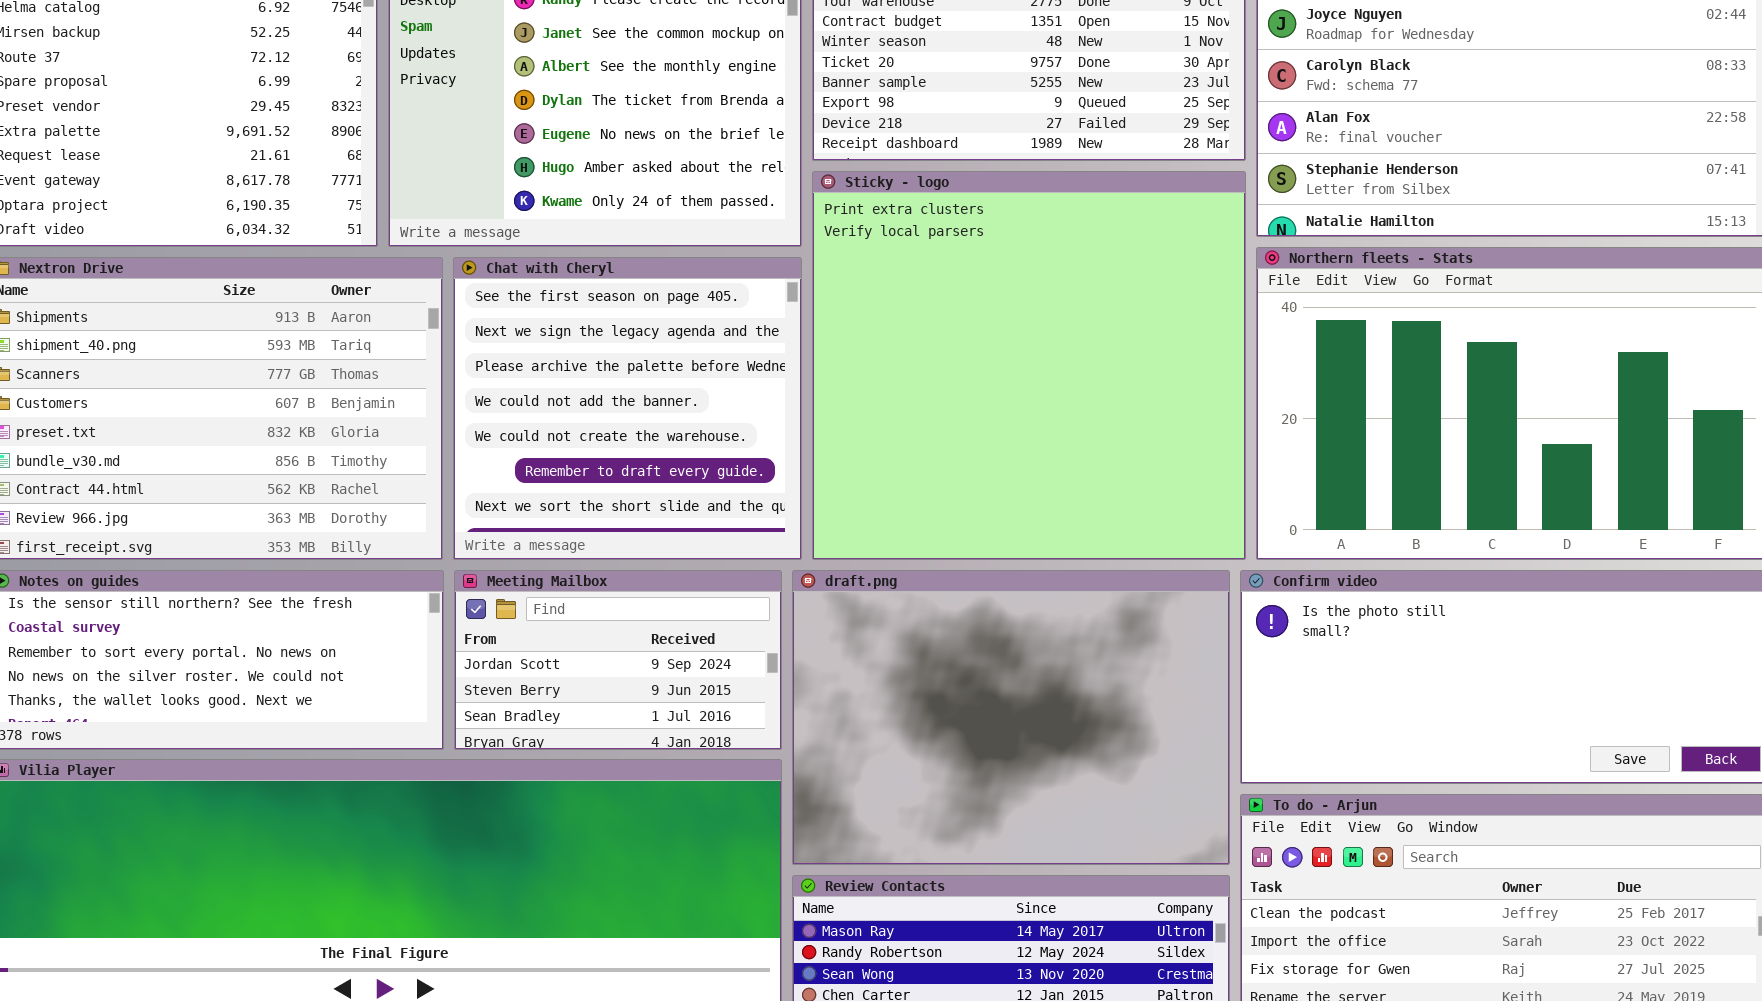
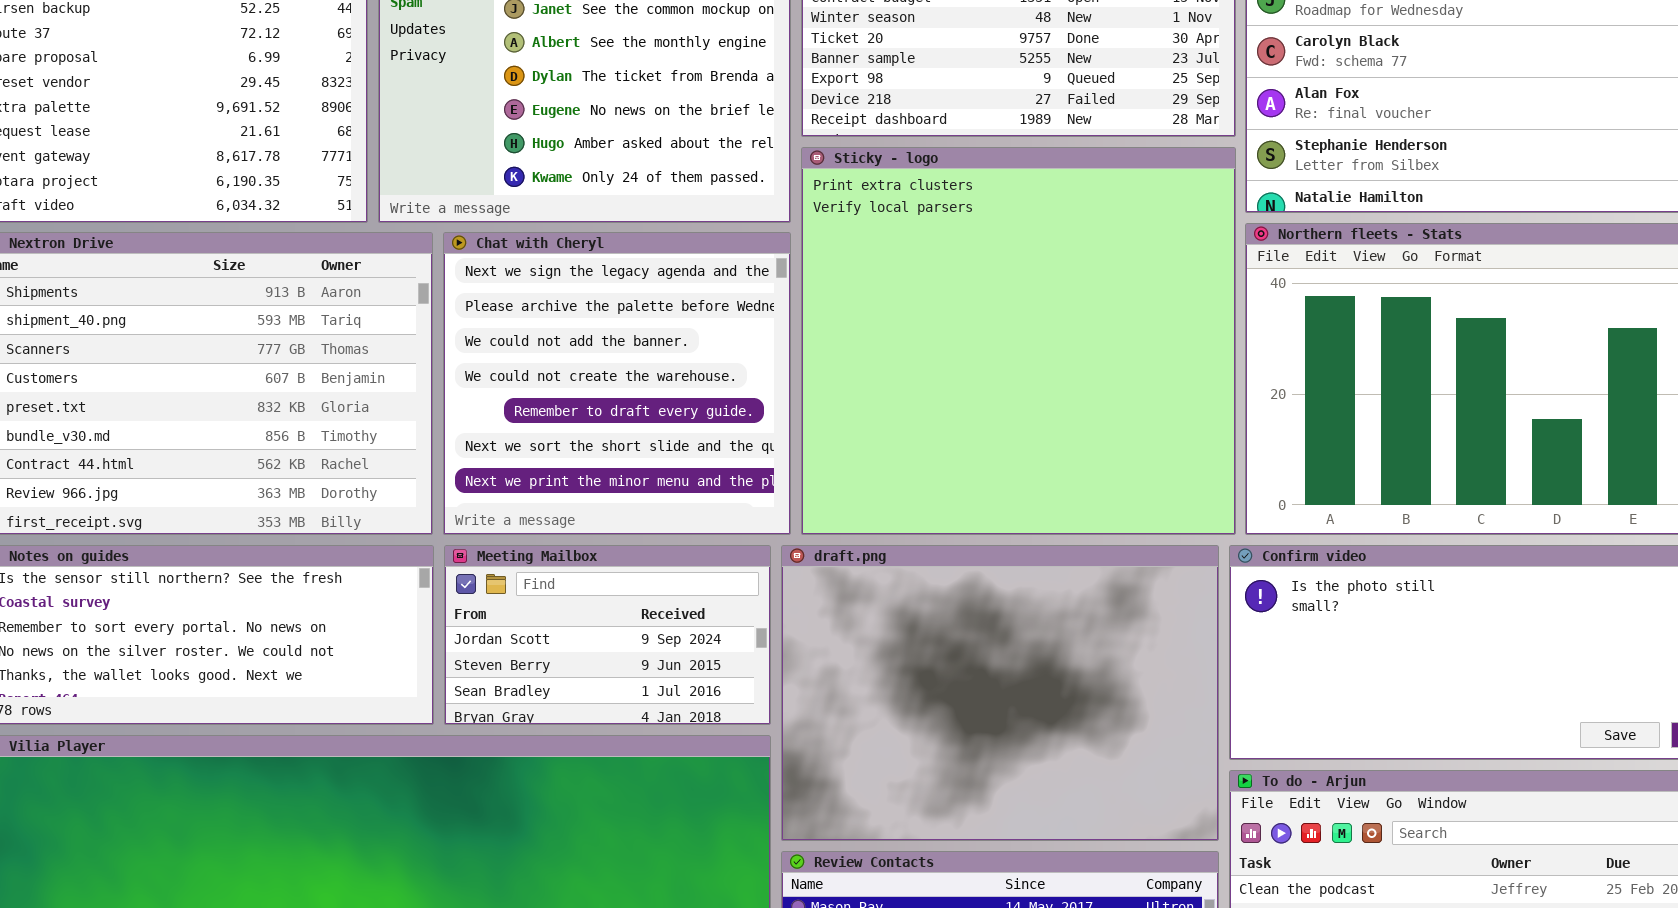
Chat with Cheryl: [453,257,802,560] -> [443,232,791,535], scrolled down 1 row

